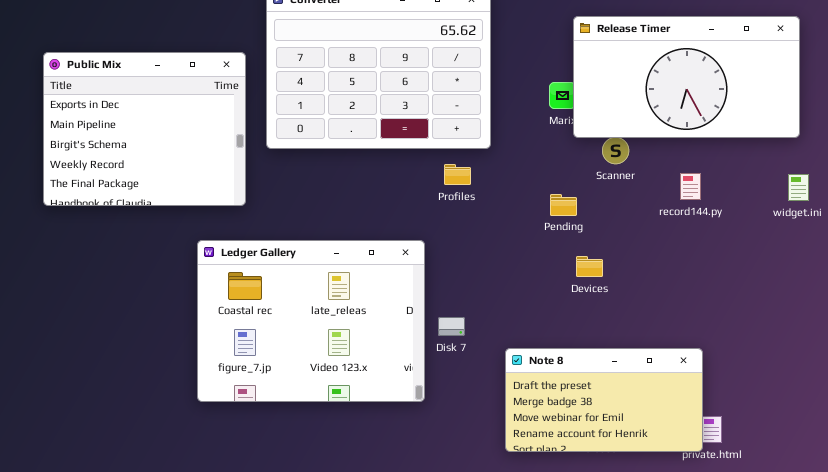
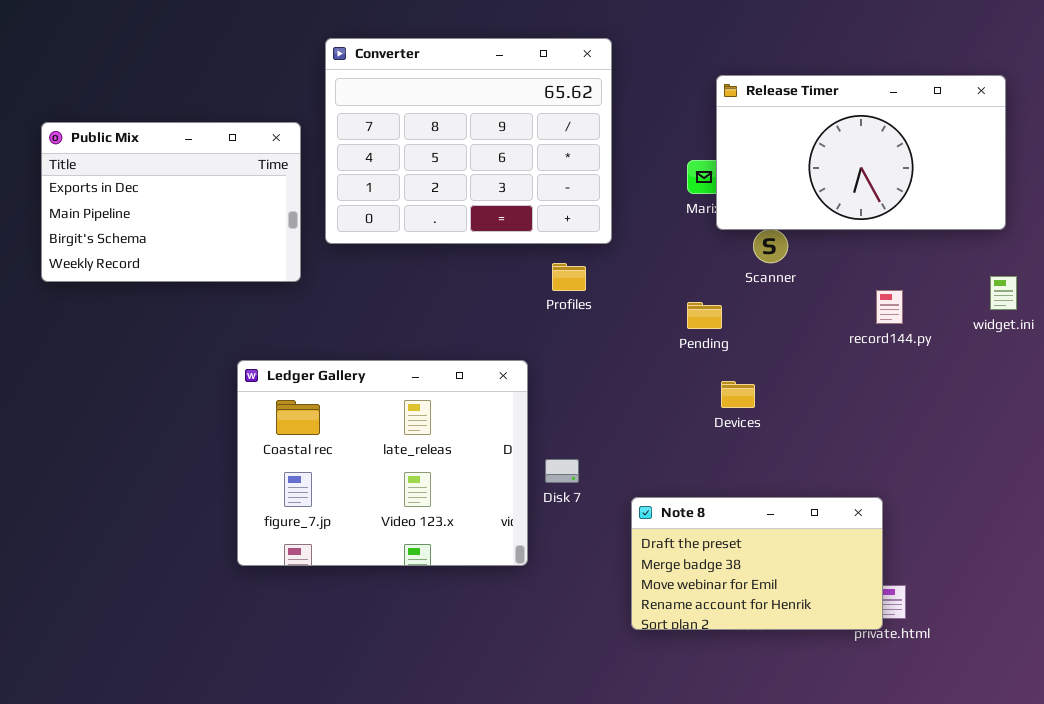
Public Mix: [43,52,246,206] -> [41,122,301,282], resized
record144.py: [680,173,701,200] -> [876,290,903,324], moved

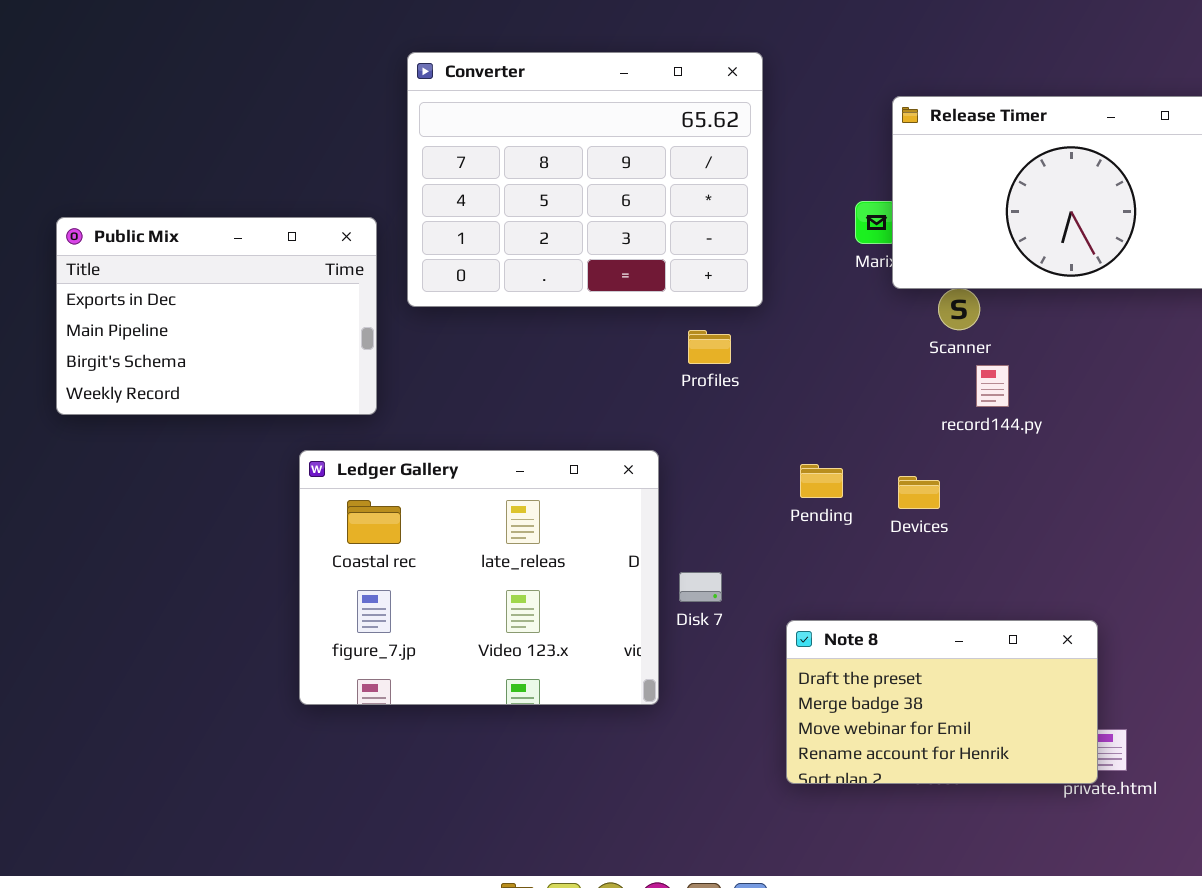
Public Mix: [41,122,301,282] -> [56,217,377,415], moved
record144.py: [876,290,903,324] -> [976,365,1009,407], moved
Pending: [687,302,722,329] -> [800,464,843,498], moved

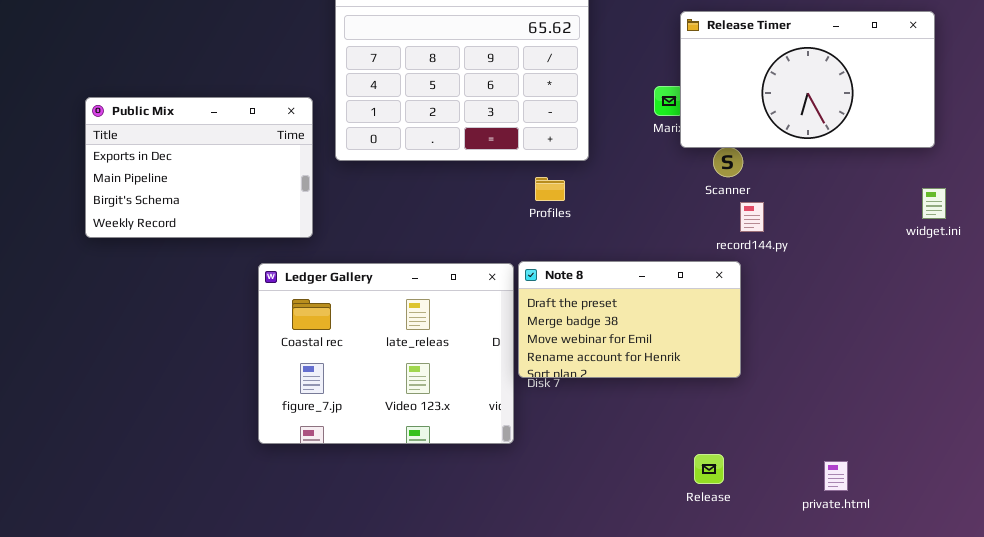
Note 8: [786,620,1098,784] -> [518,261,741,378], moved

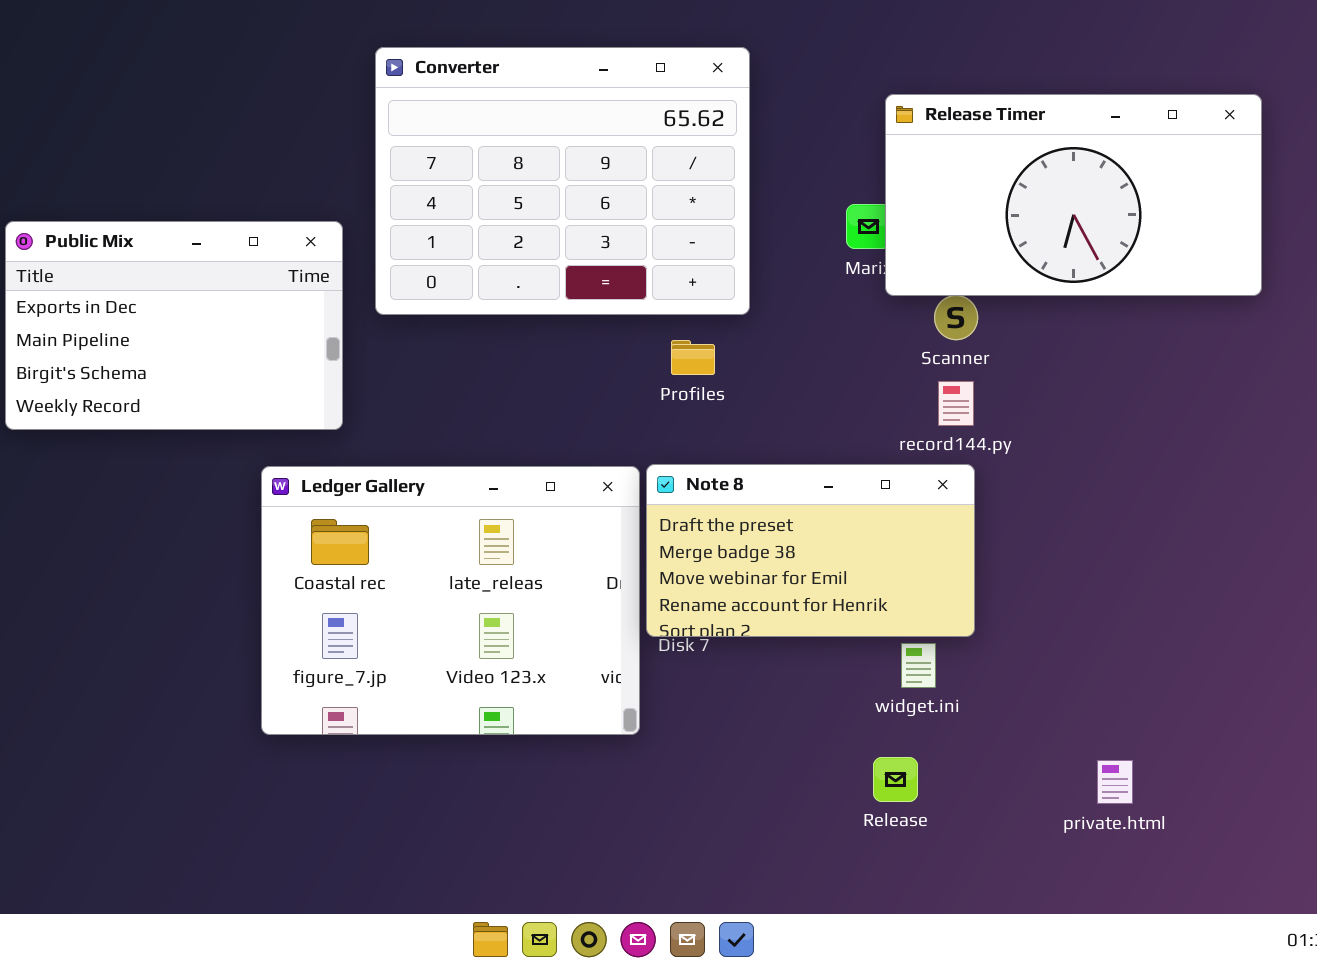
widget.ini: [922,188,946,219] -> [901,643,936,688], moved
record144.py: [740,202,764,232] -> [938,381,974,426], moved
Release: [694,454,724,484] -> [873,757,918,802], moved

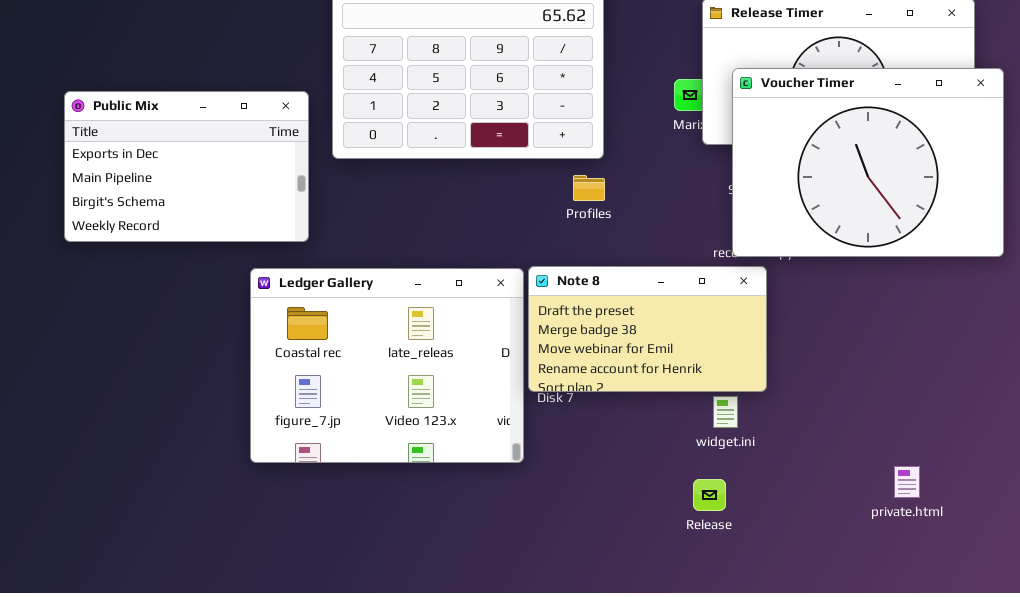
Voucher Timer: none -> [732,68,1004,257], opened
Profiles: [671,340,715,375] -> [573,175,605,201], moved
private.html: [1097,760,1133,804] -> [894,466,920,498], moved

